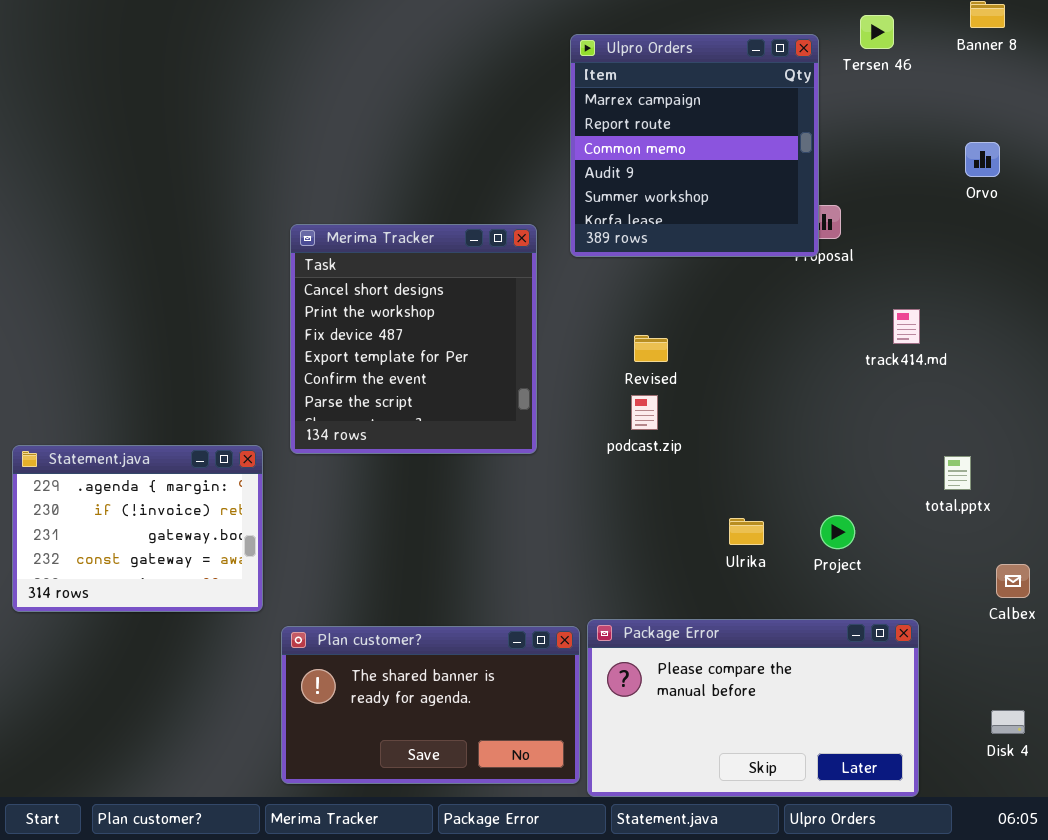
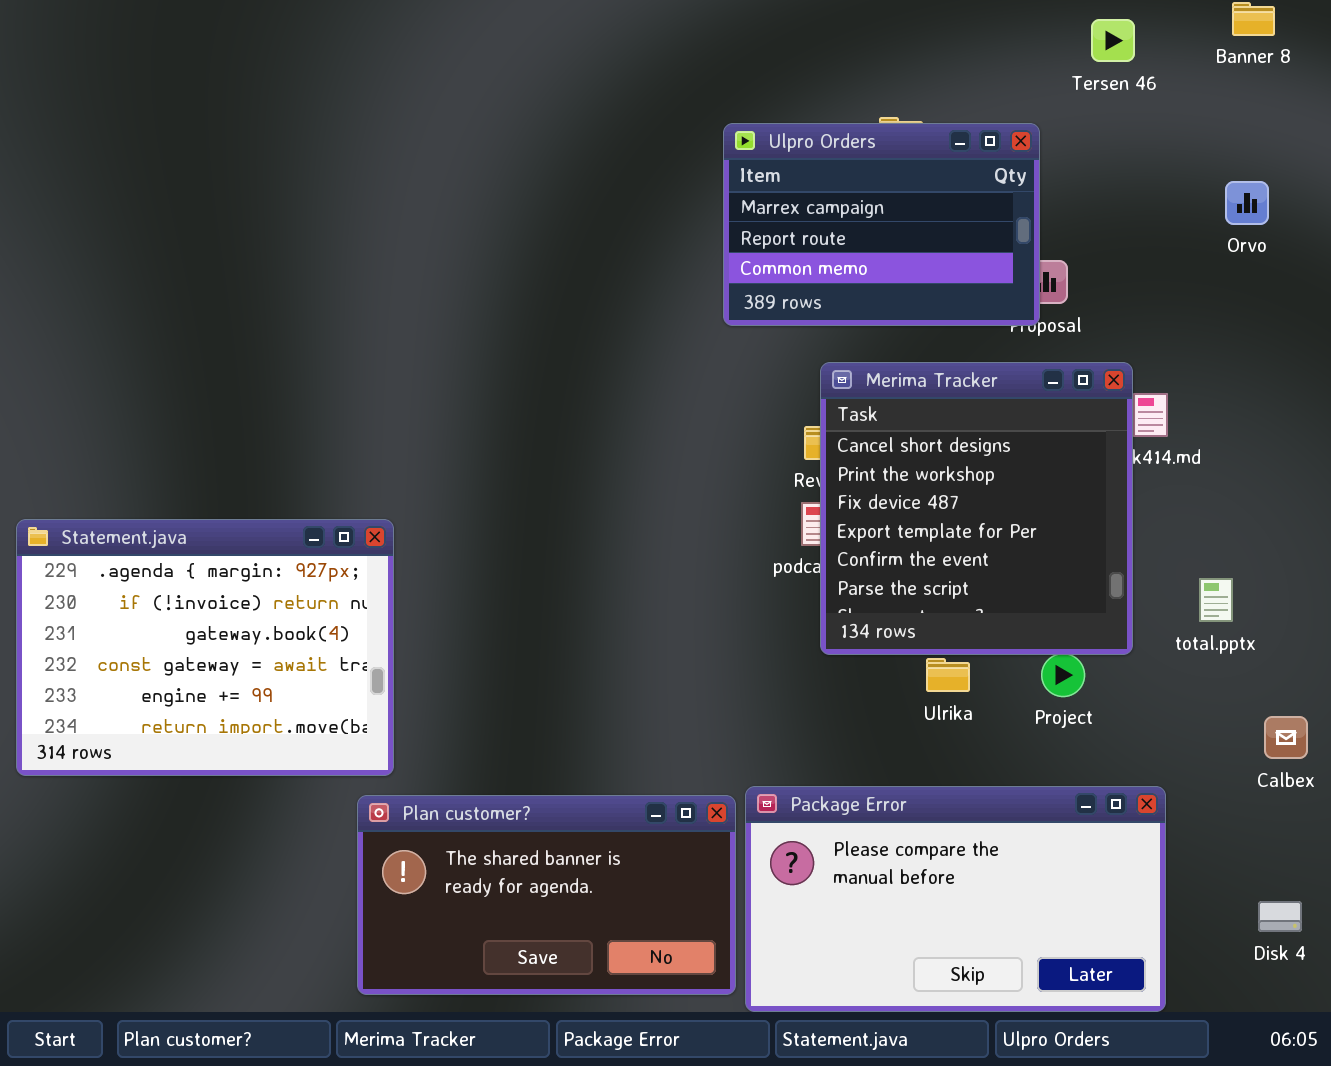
Ulpro Orders: [570,34,819,257] -> [723,123,1040,326], resized
Merima Tracker: [290,224,537,454] -> [820,362,1133,655], moved
Statement.java: [12,445,263,612] -> [16,519,394,776], resized

